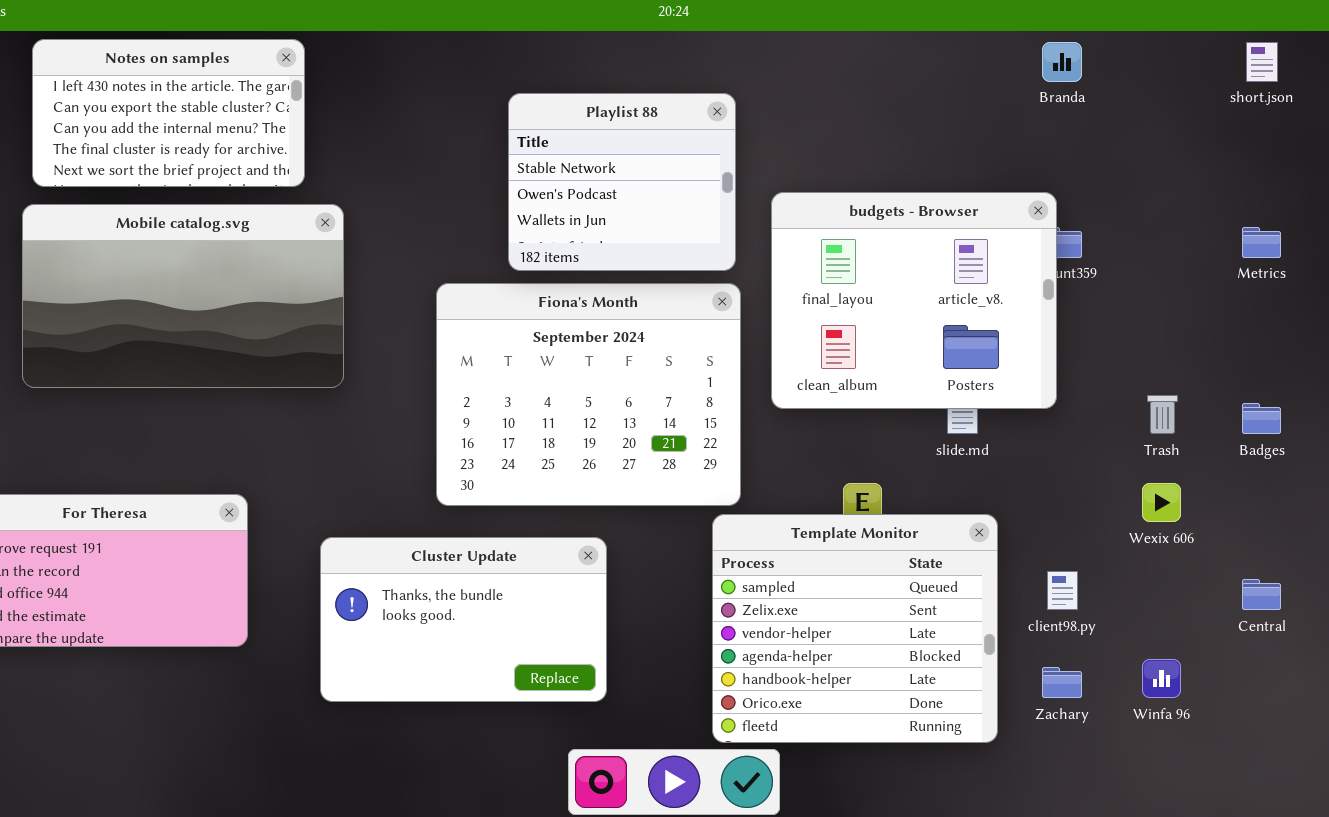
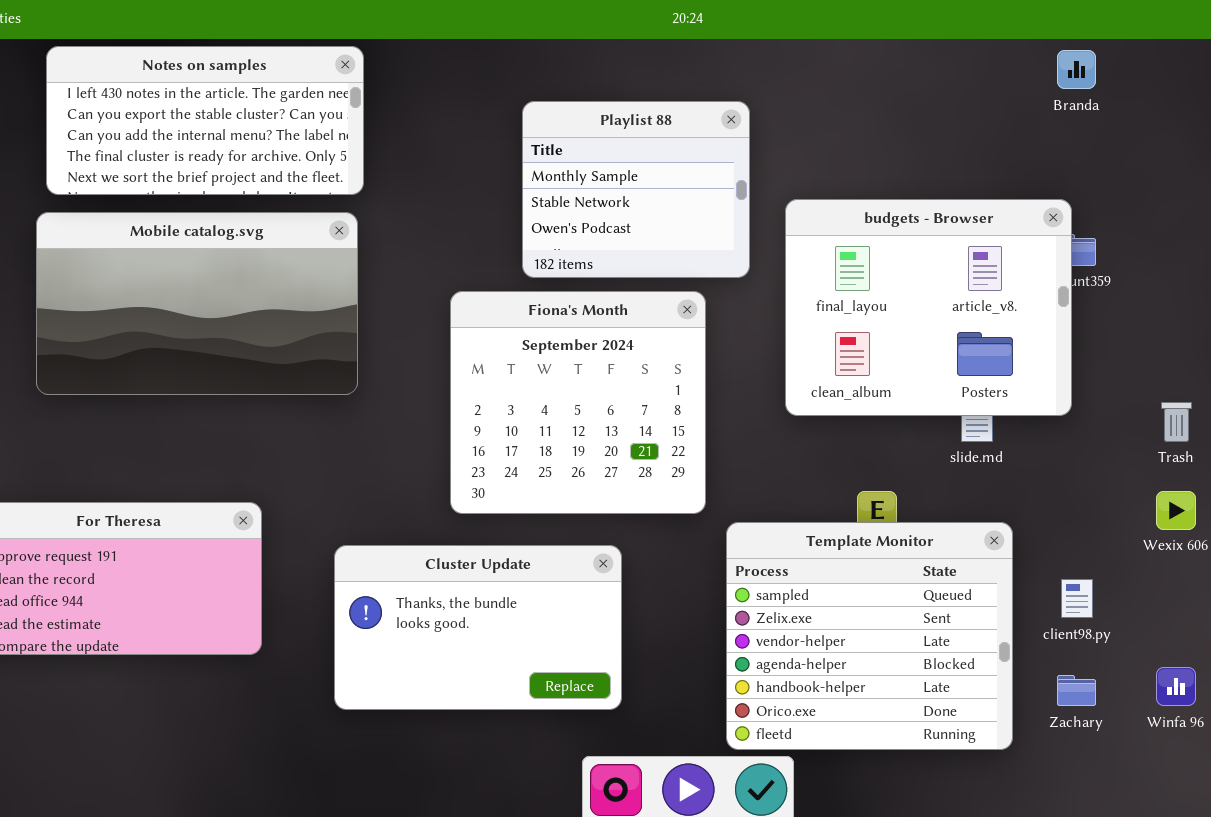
Notes on samples: [32,39,305,187] -> [46,46,364,195], resized
Playlist 88: [508,93,736,271] -> [522,101,750,278], scrolled up 1 row
Fiona's Month: [436,283,741,506] -> [450,291,706,514], resized

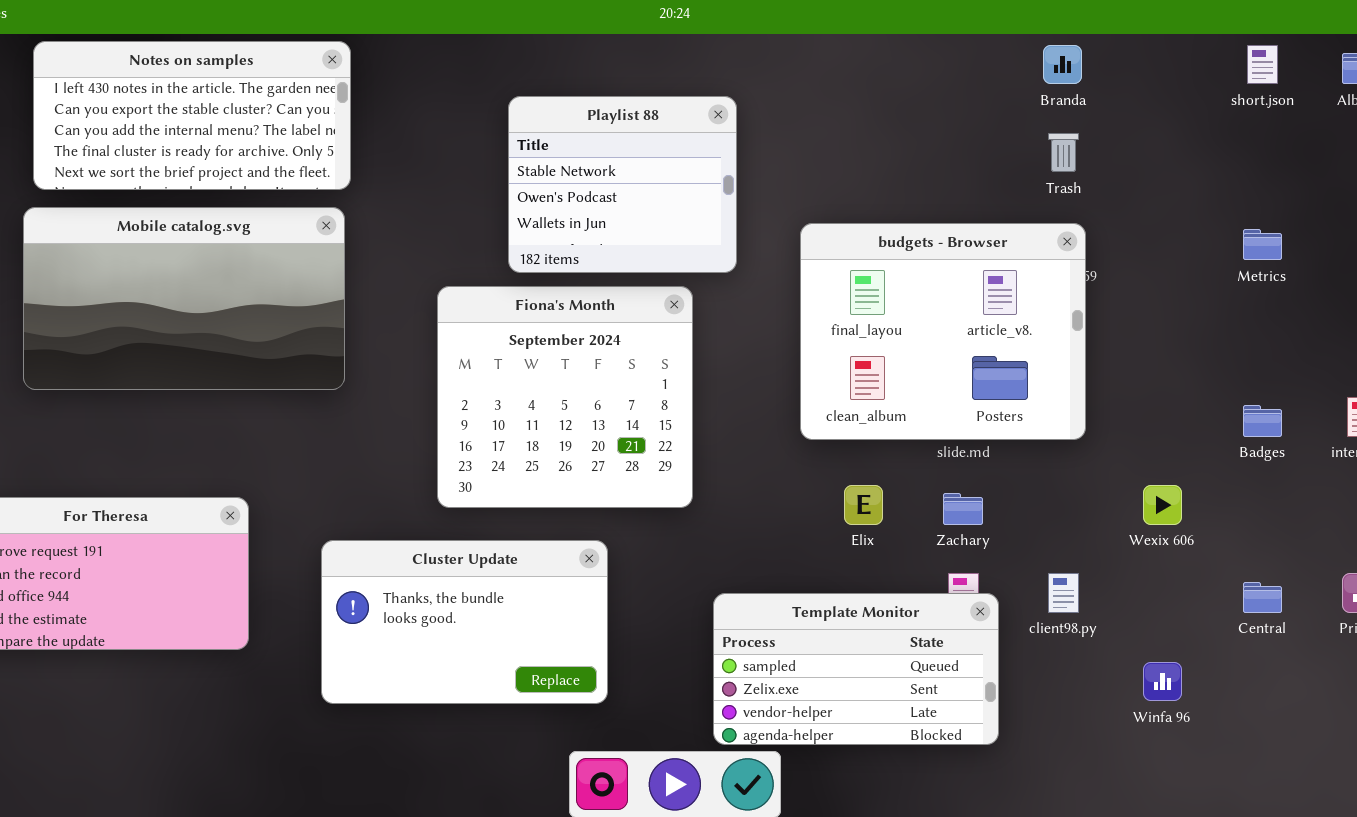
Playlist 88: [522,101,750,278] -> [508,96,737,273], scrolled down 1 row
budgets - Browser: [785,199,1072,416] -> [800,223,1086,440], moved
Trash: [1161,402,1192,442] -> [1048,133,1079,172], moved
Template Monitor: [726,522,1013,750] -> [713,593,999,745], resized
Zachary: [1057,675,1096,706] -> [943,493,983,525], moved

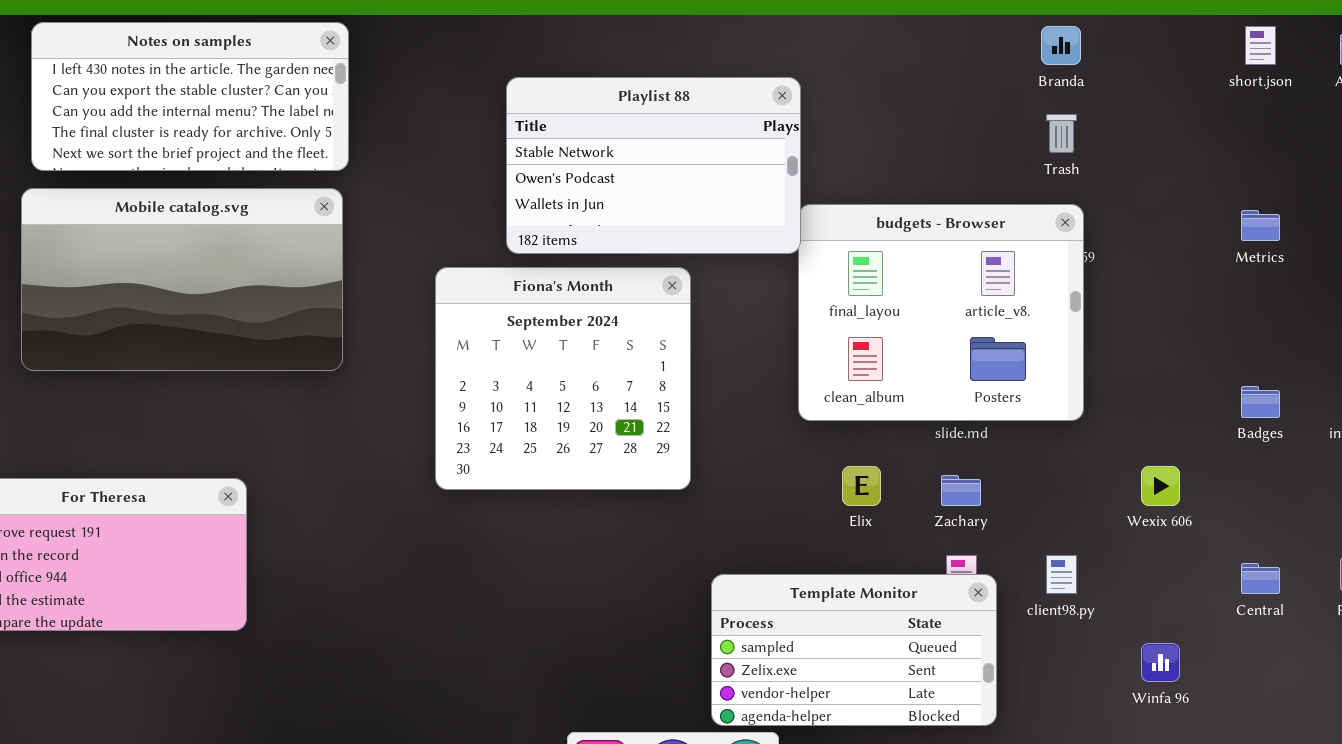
Playlist 88: [508,96,737,273] -> [506,77,801,254], resized
Cluster Update: [321,540,608,704] -> none, closed

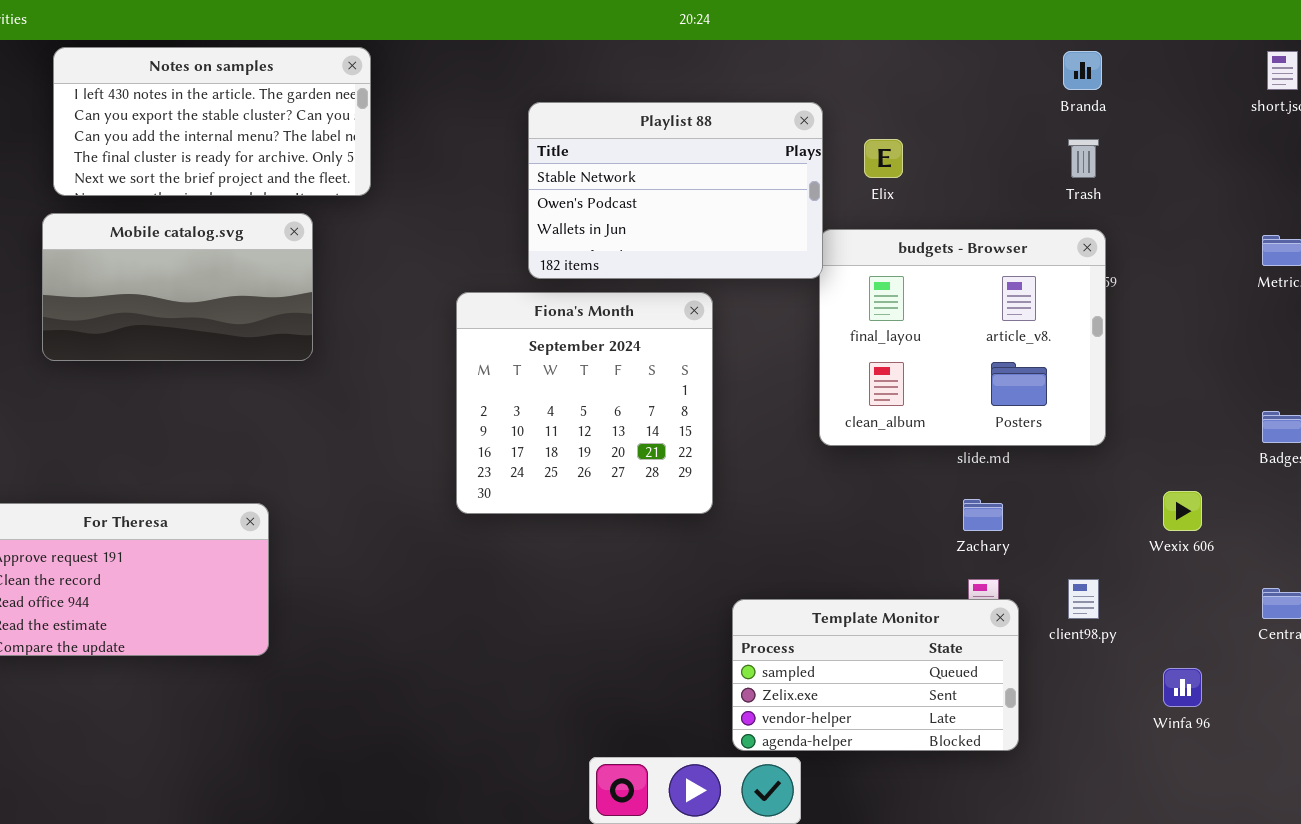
Mobile catalog.svg: [21,188,343,371] -> [42,213,313,361], resized
Elix: [842,466,881,506] -> [864,139,903,178], moved

